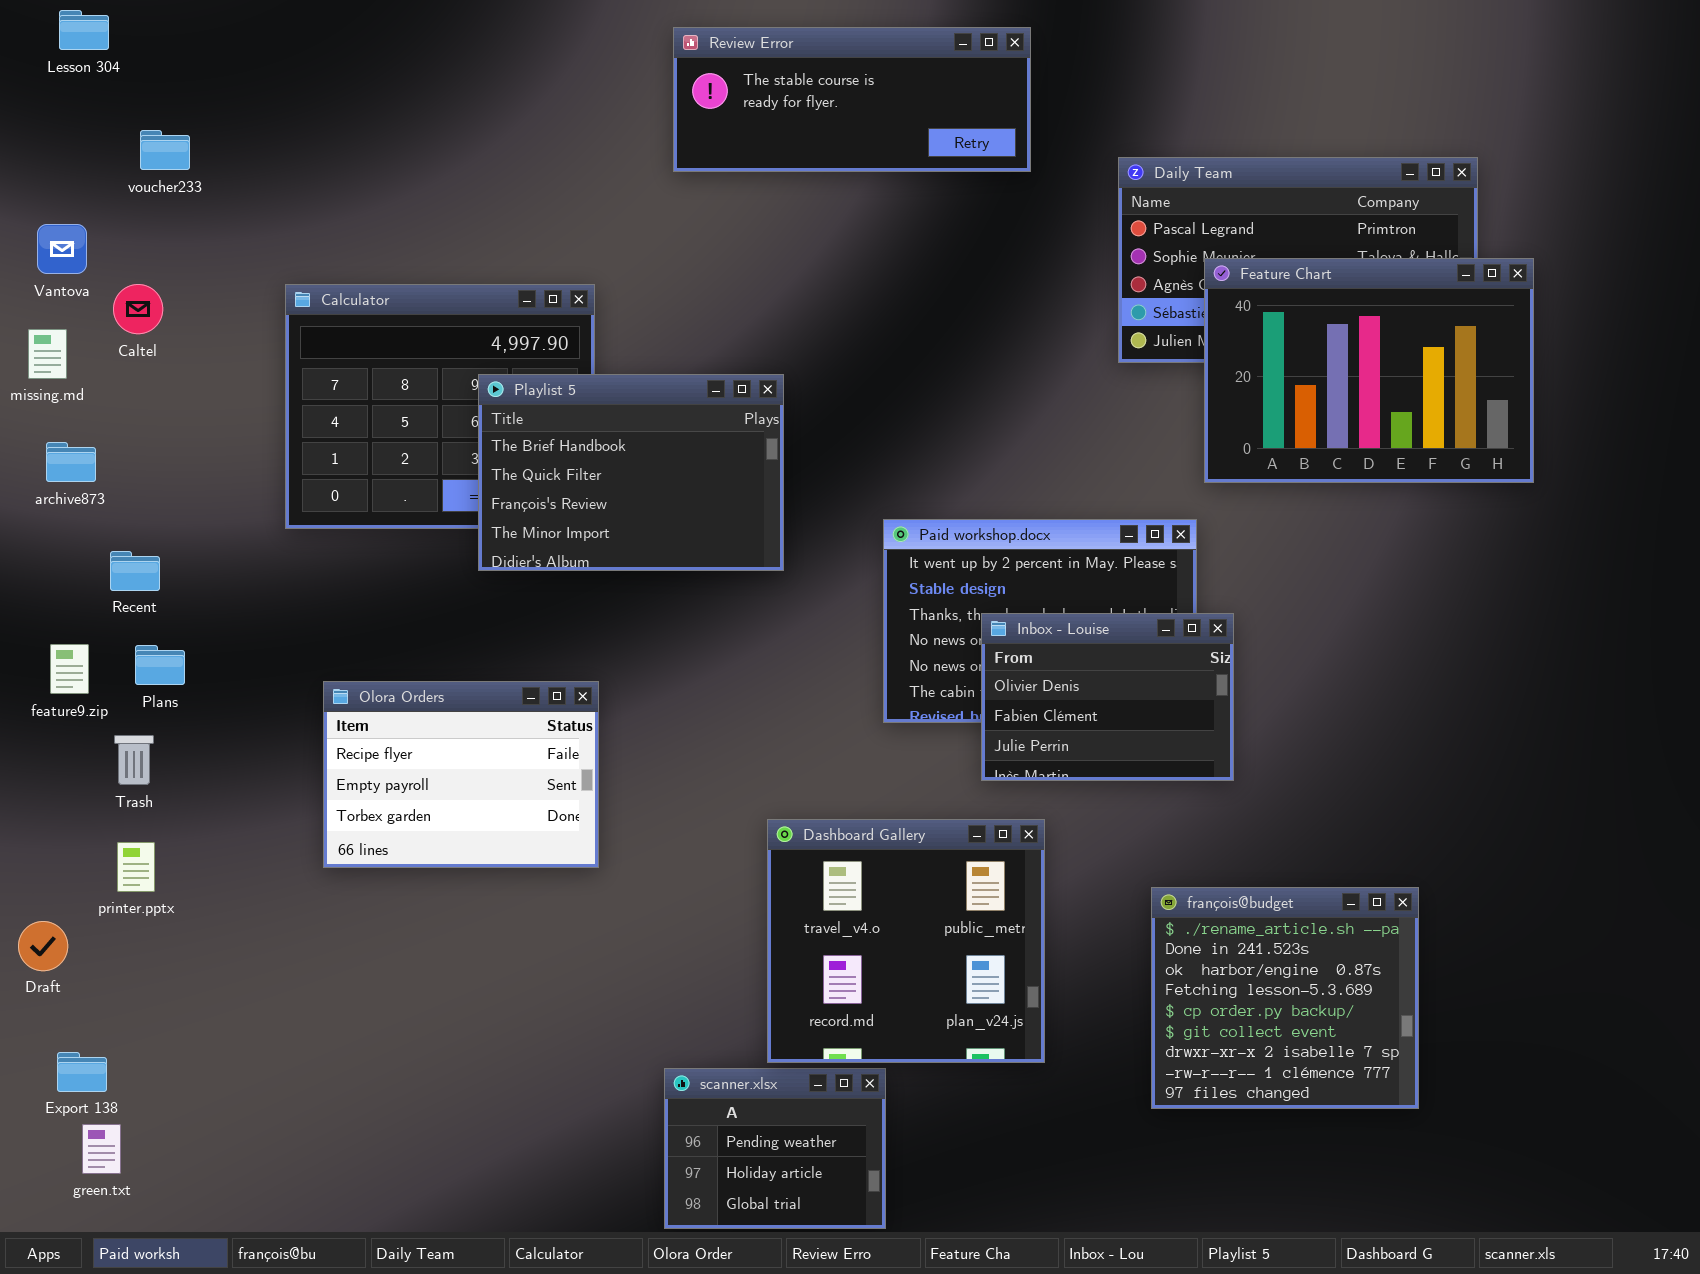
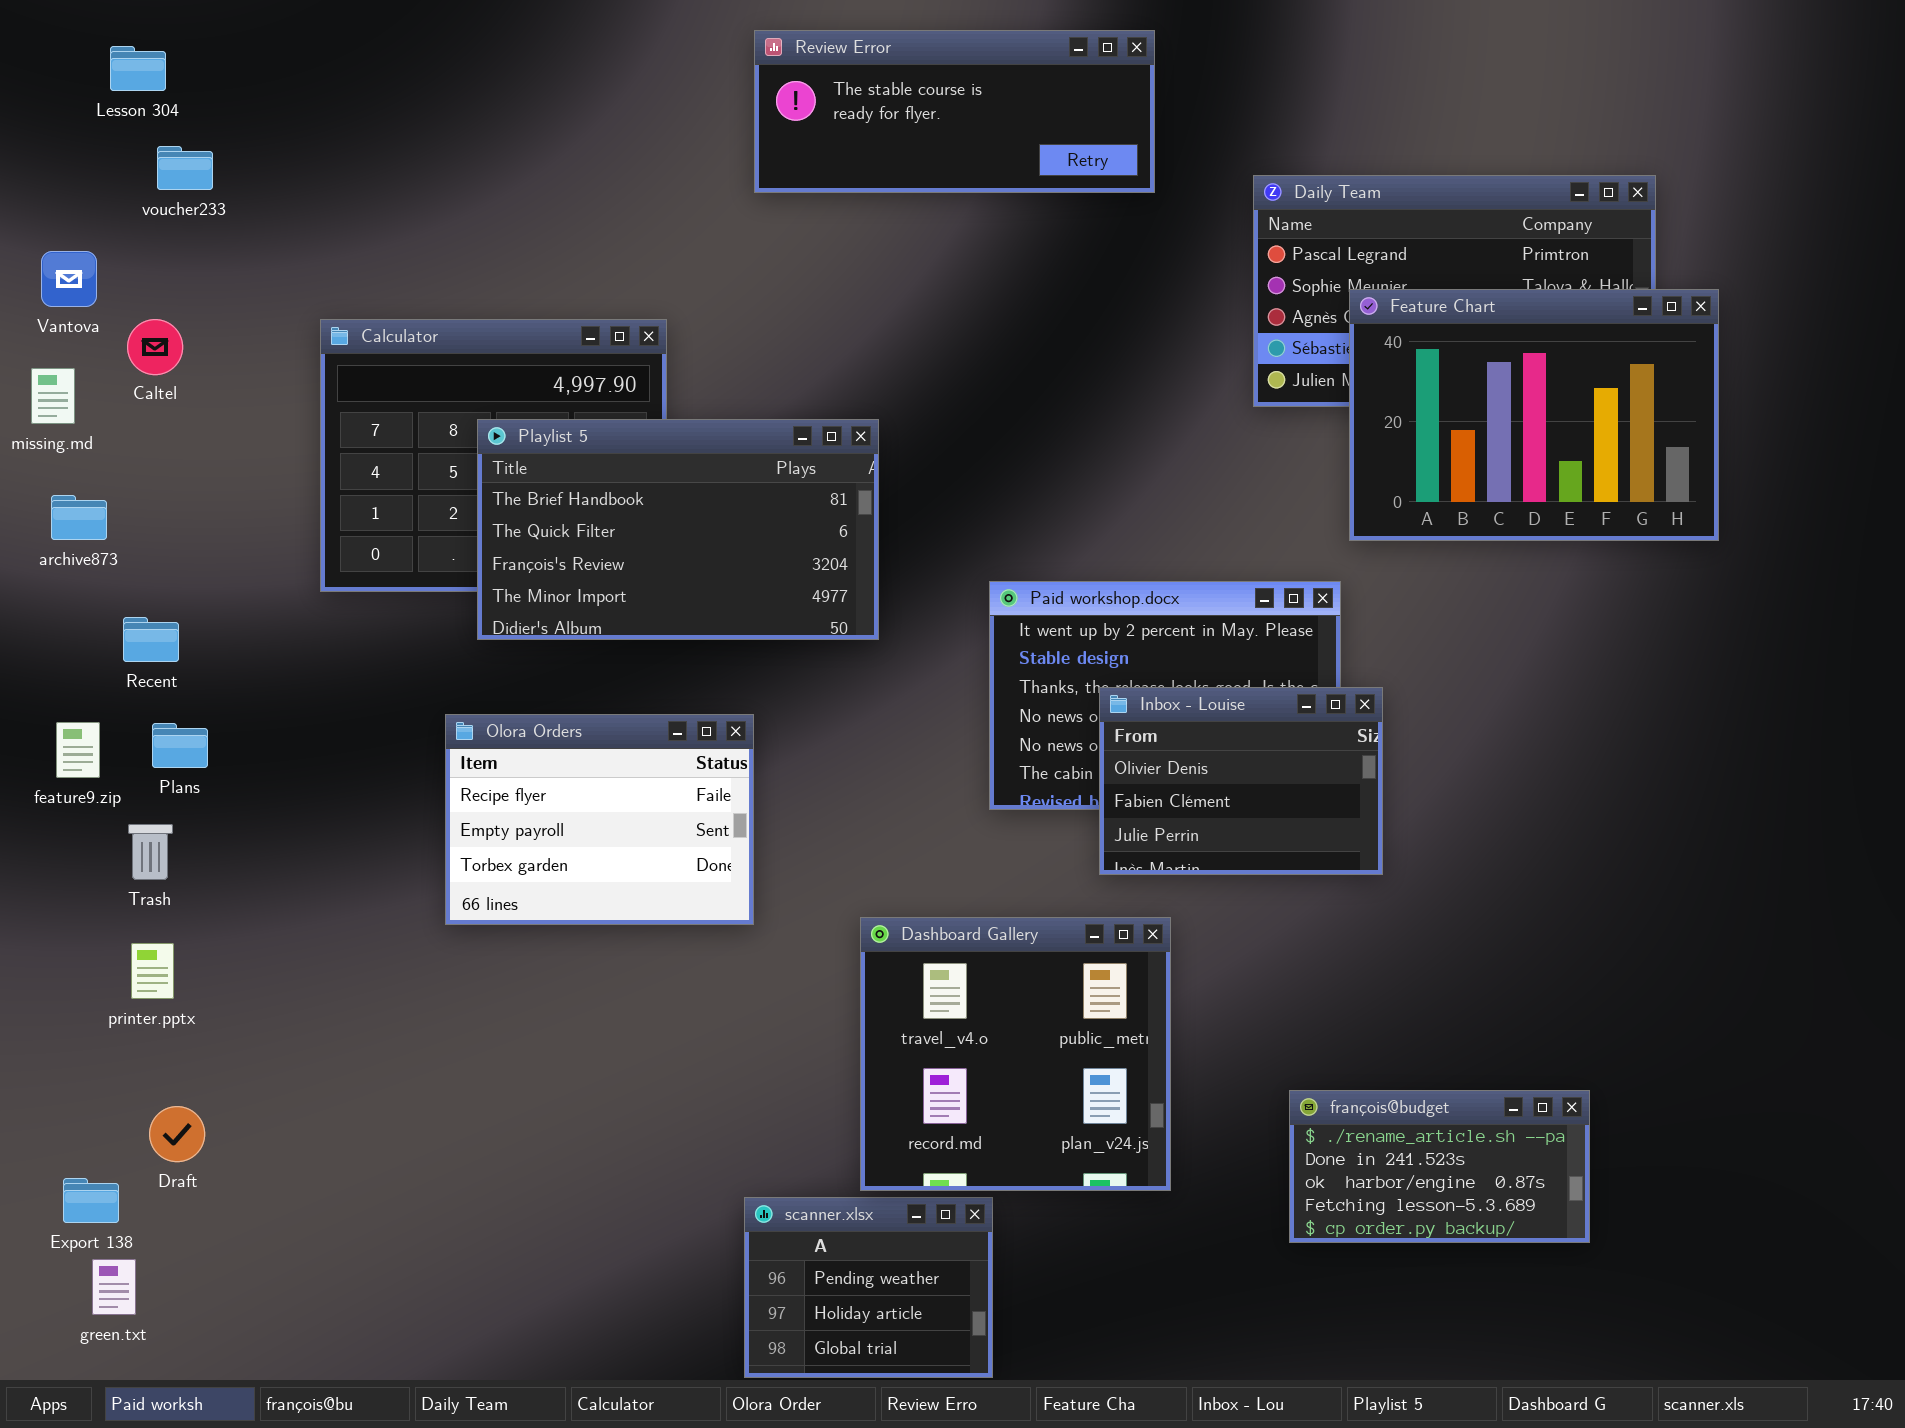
Lesson 304: [59,10,109,50] -> [110,46,166,91], moved
Playlist 5: [478,374,784,571] -> [477,419,879,640], resized
Olora Orders: [323,681,599,868] -> [445,714,754,925], moved
françois@budget: [1151,887,1419,1109] -> [1289,1090,1590,1243], resized
Draft: [18,921,68,971] -> [149,1106,205,1162], moved

